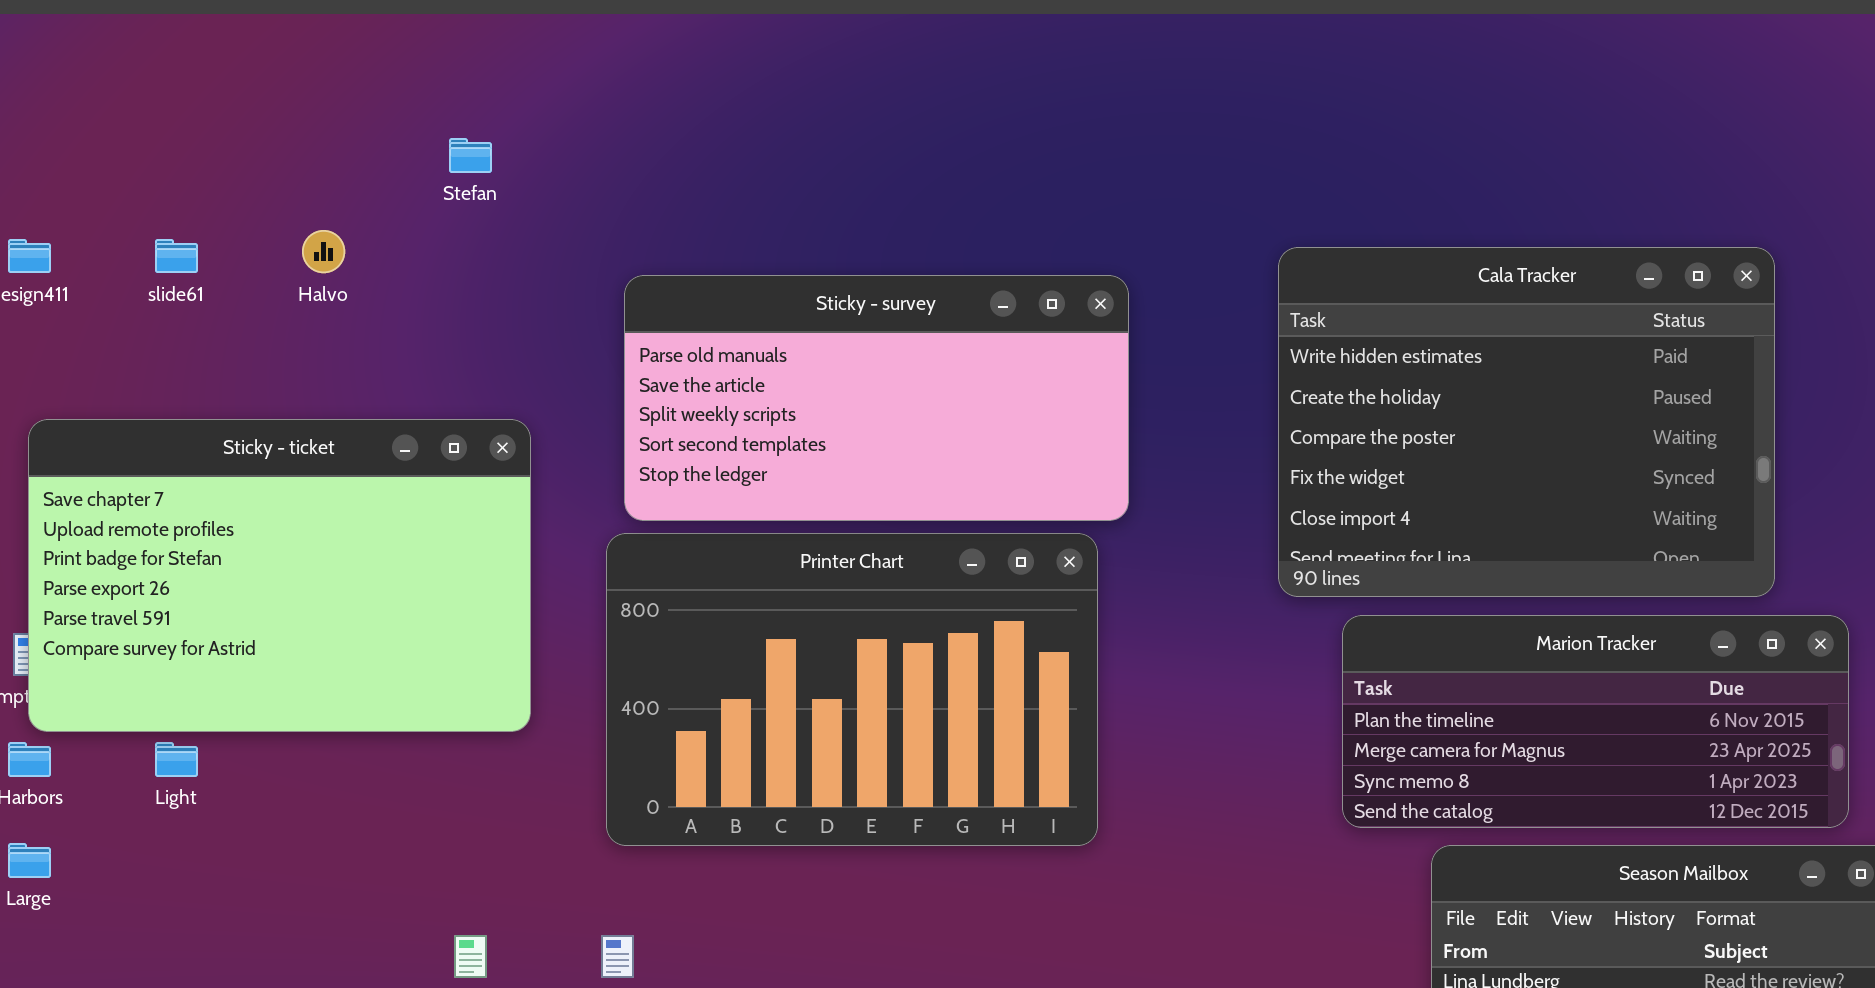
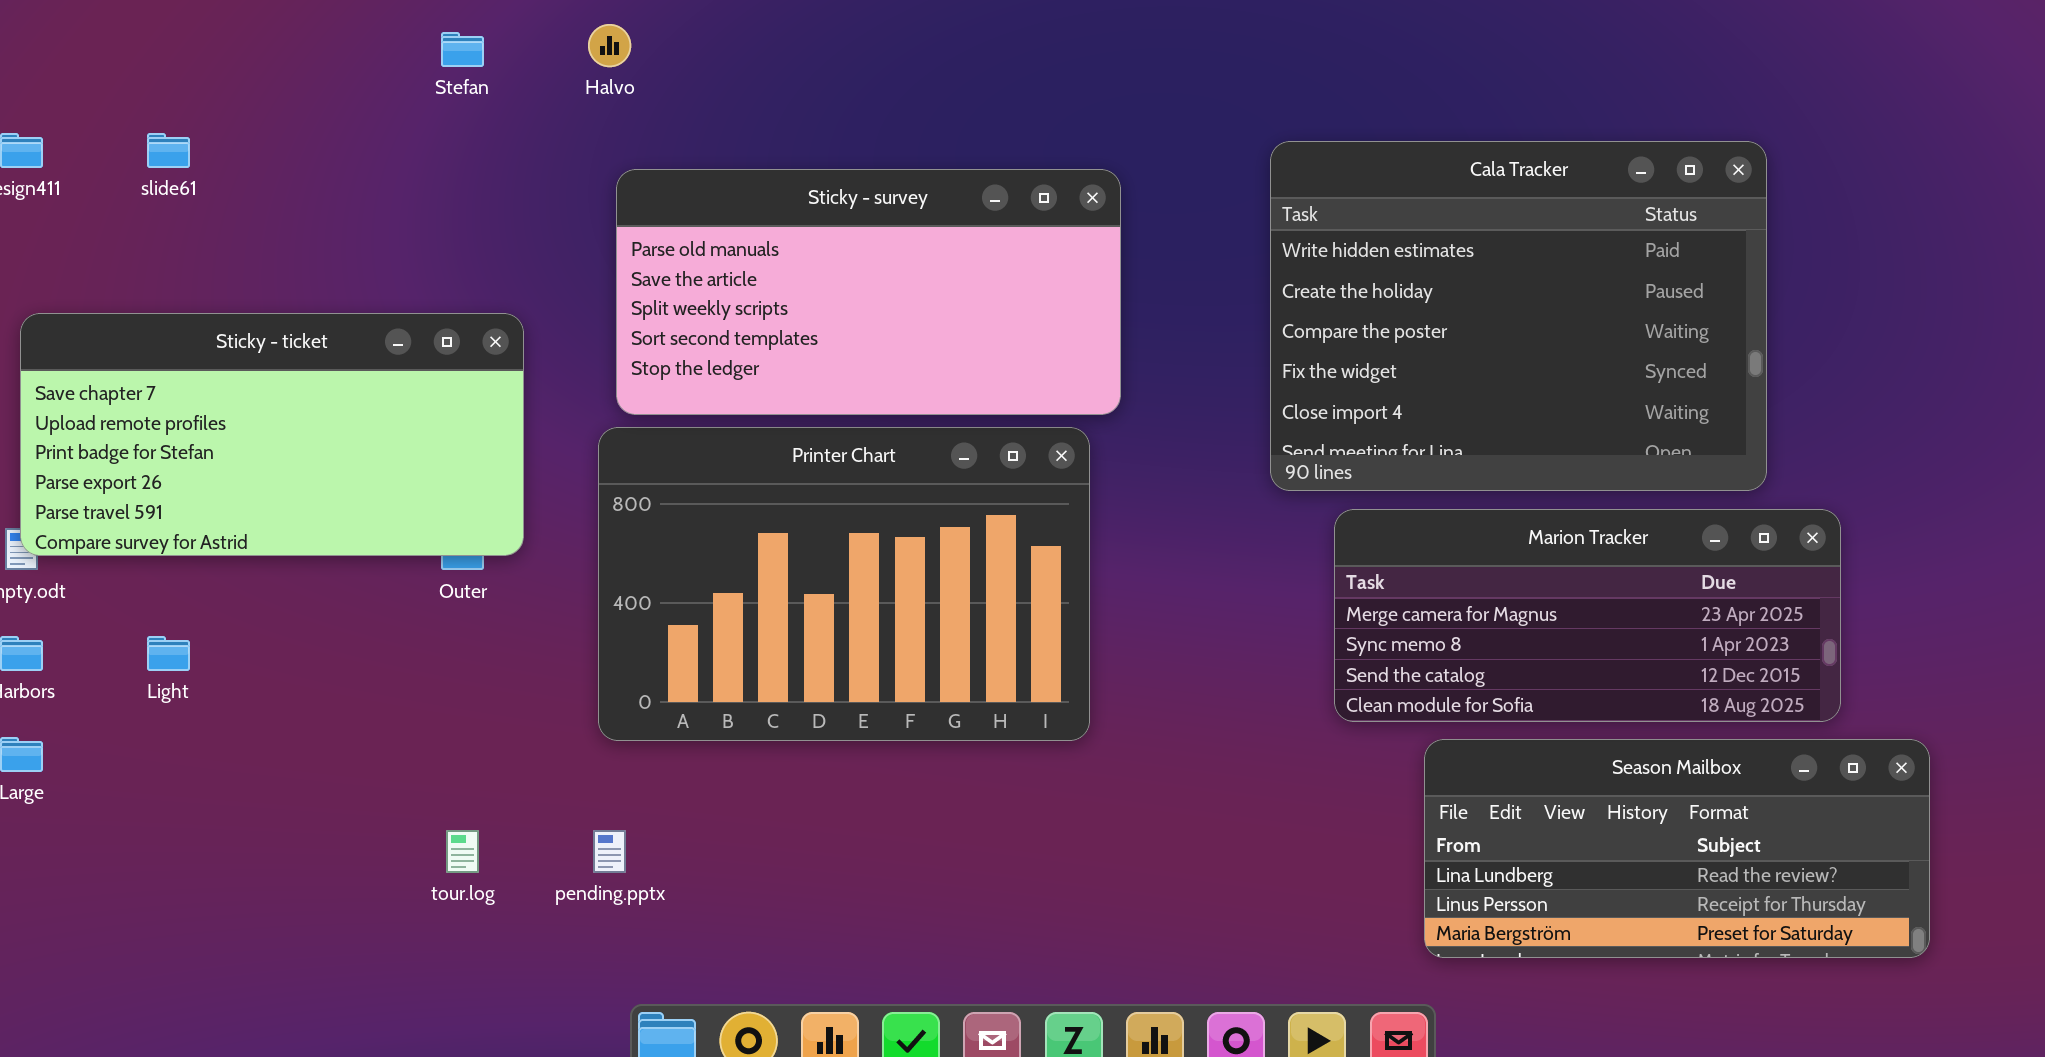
Halvo: [302,230,345,273] -> [588,24,631,67], moved
Sticky - ticket: [28,419,531,732] -> [20,313,524,556], resized
Marion Tracker: [1342,615,1849,828] -> [1334,509,1841,722], scrolled down 1 row

